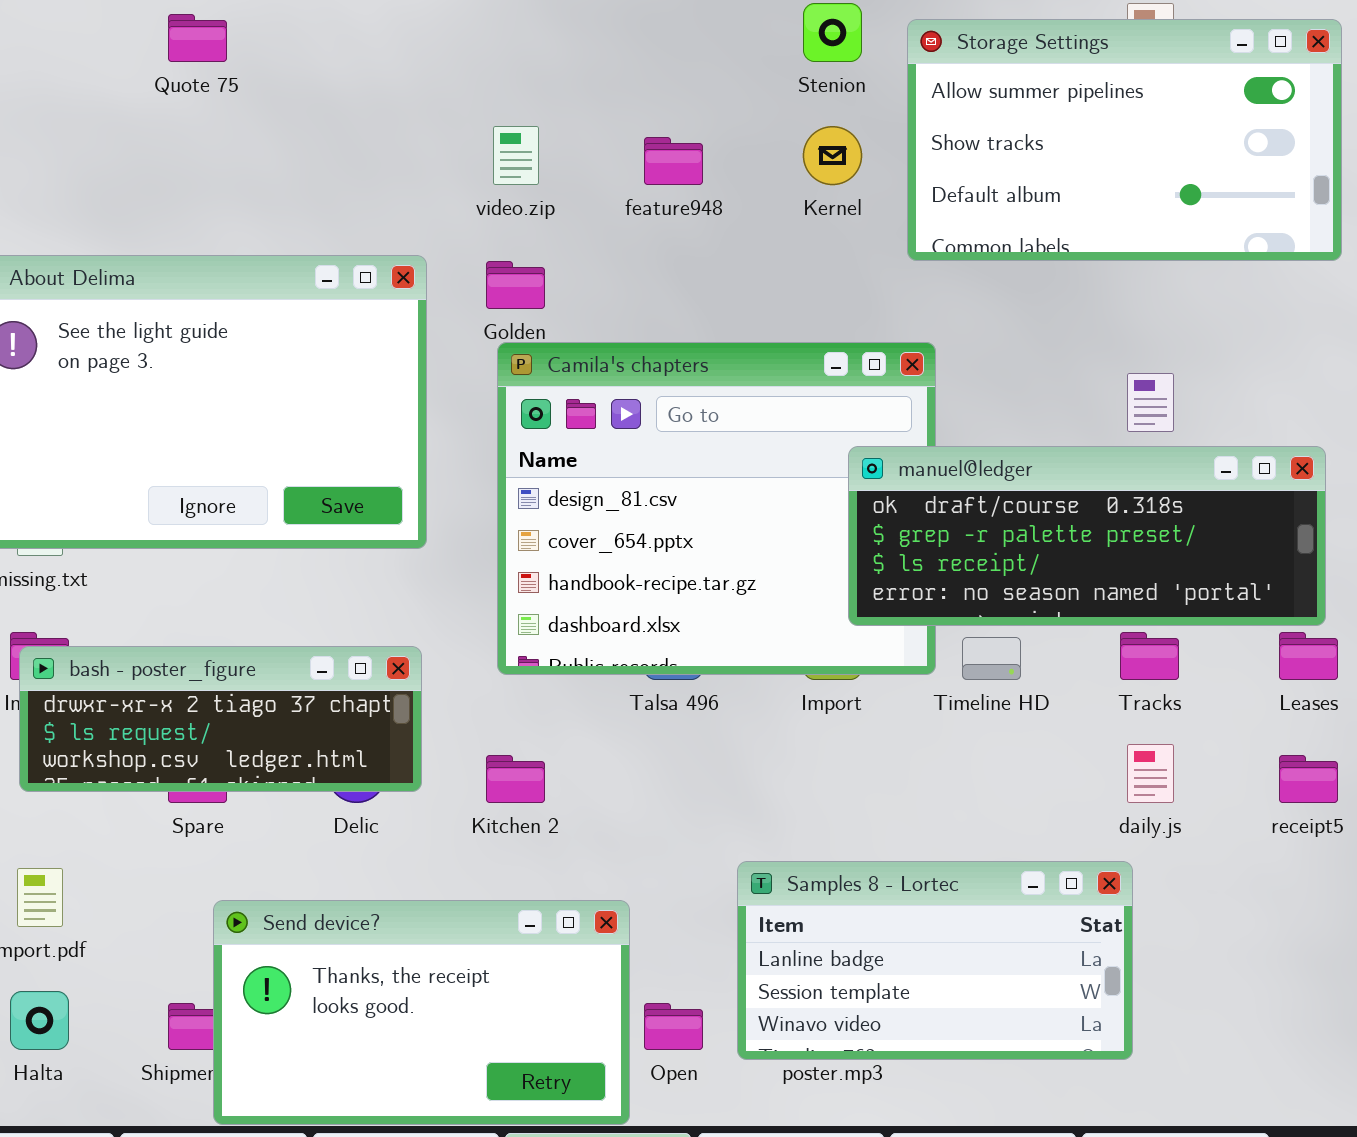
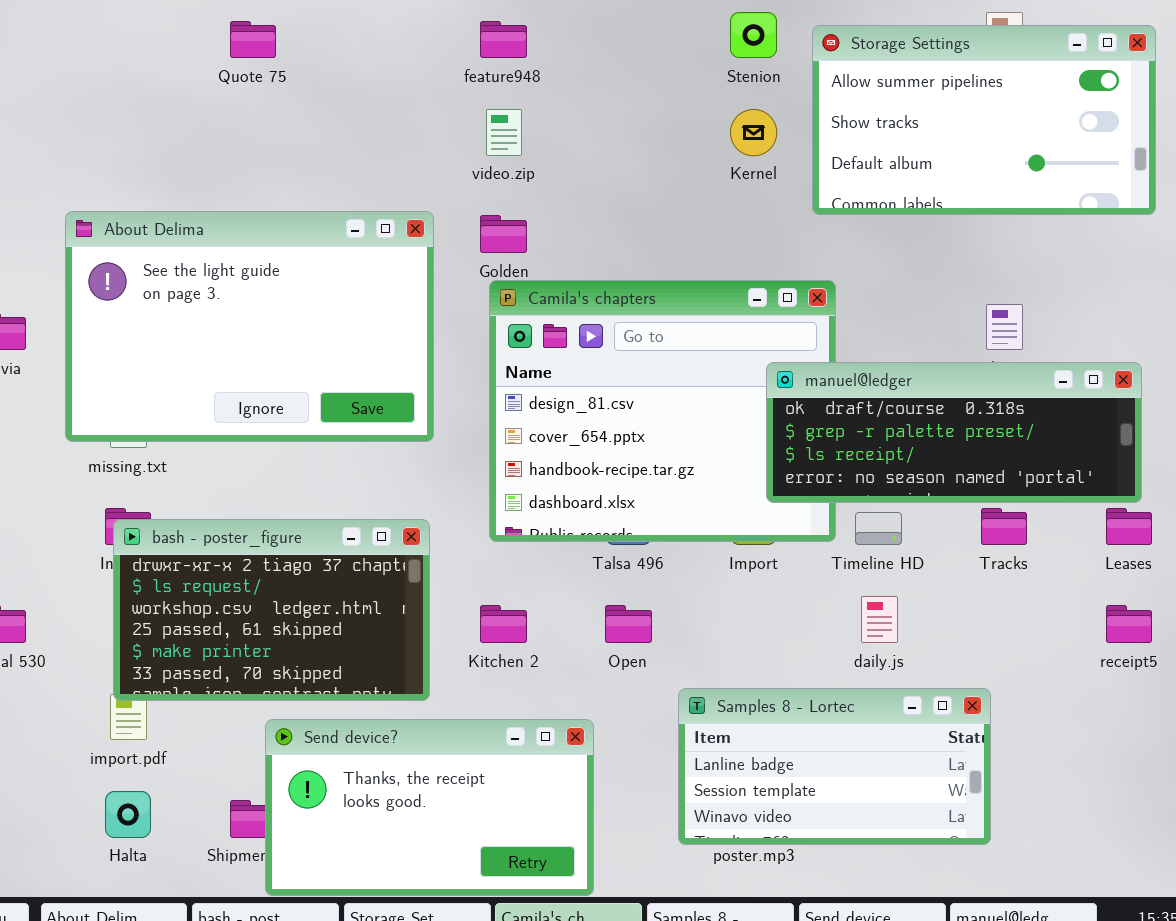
feature948: [644,137,703,185] -> [480,21,527,58], moved
bash - poster_figure: [19,646,422,792] -> [113,519,430,701], resized
daily.js: [1127,744,1174,803] -> [861,596,898,643], moved
Open: [644,1003,703,1050] -> [605,605,652,643], moved

